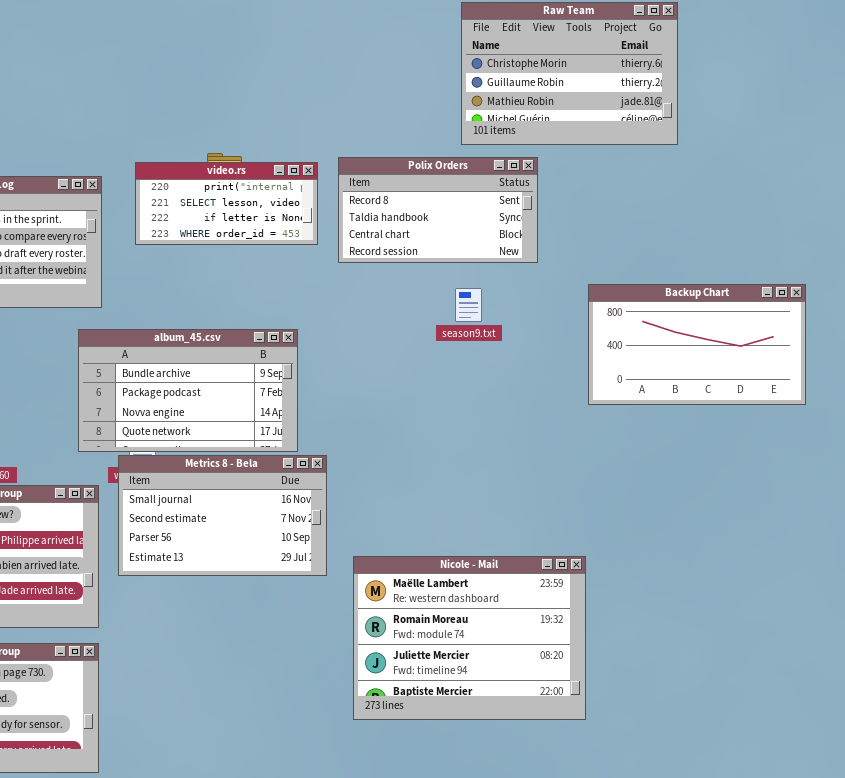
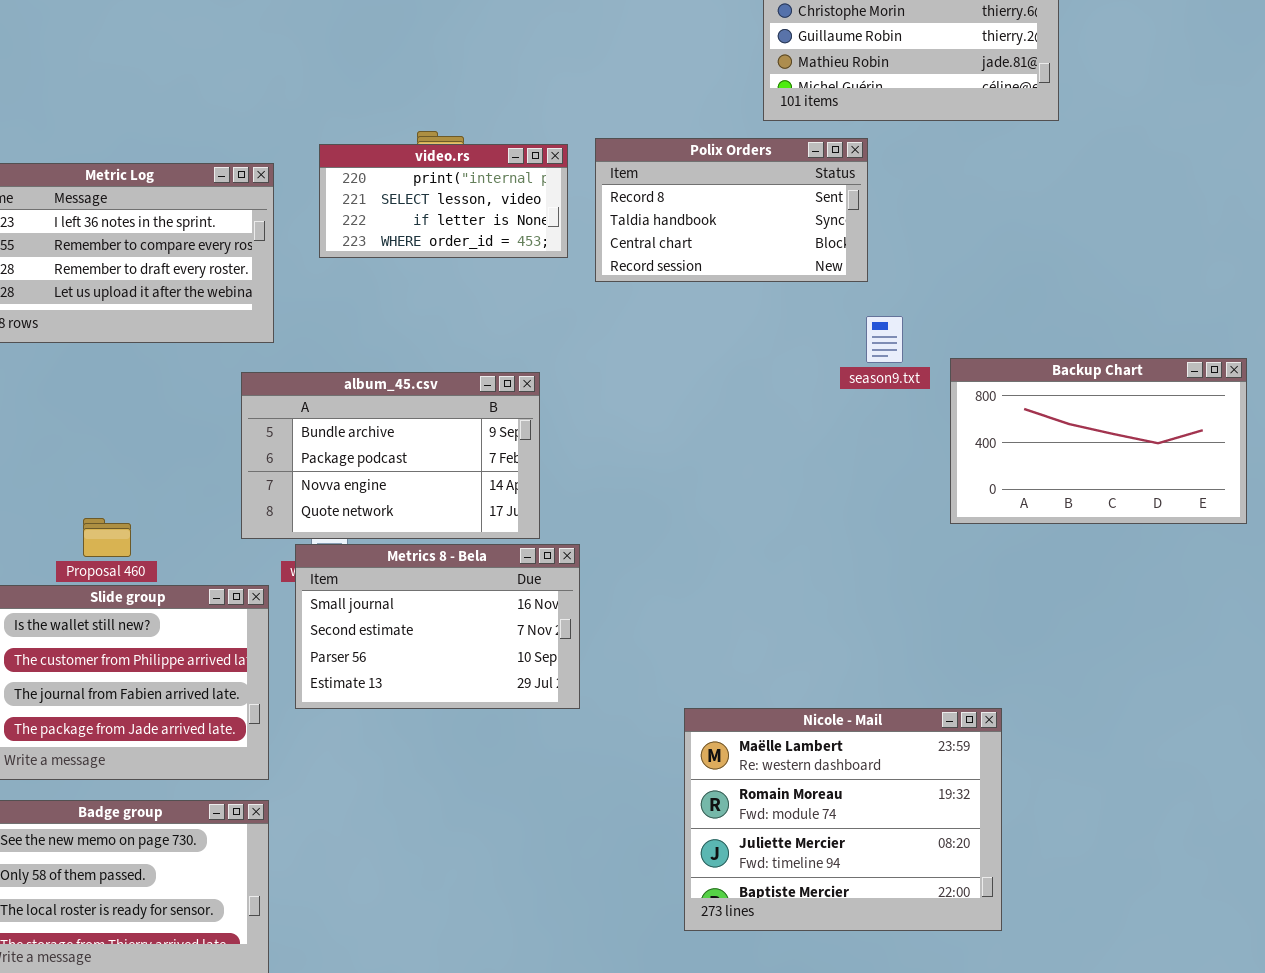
Backup Chart: [588,284,806,405] -> [950,358,1247,524], moved
season9.txt: [455,288,482,322] -> [866,316,903,363], moved
Nicole - Mail: [353,556,586,720] -> [684,708,1002,931], moved

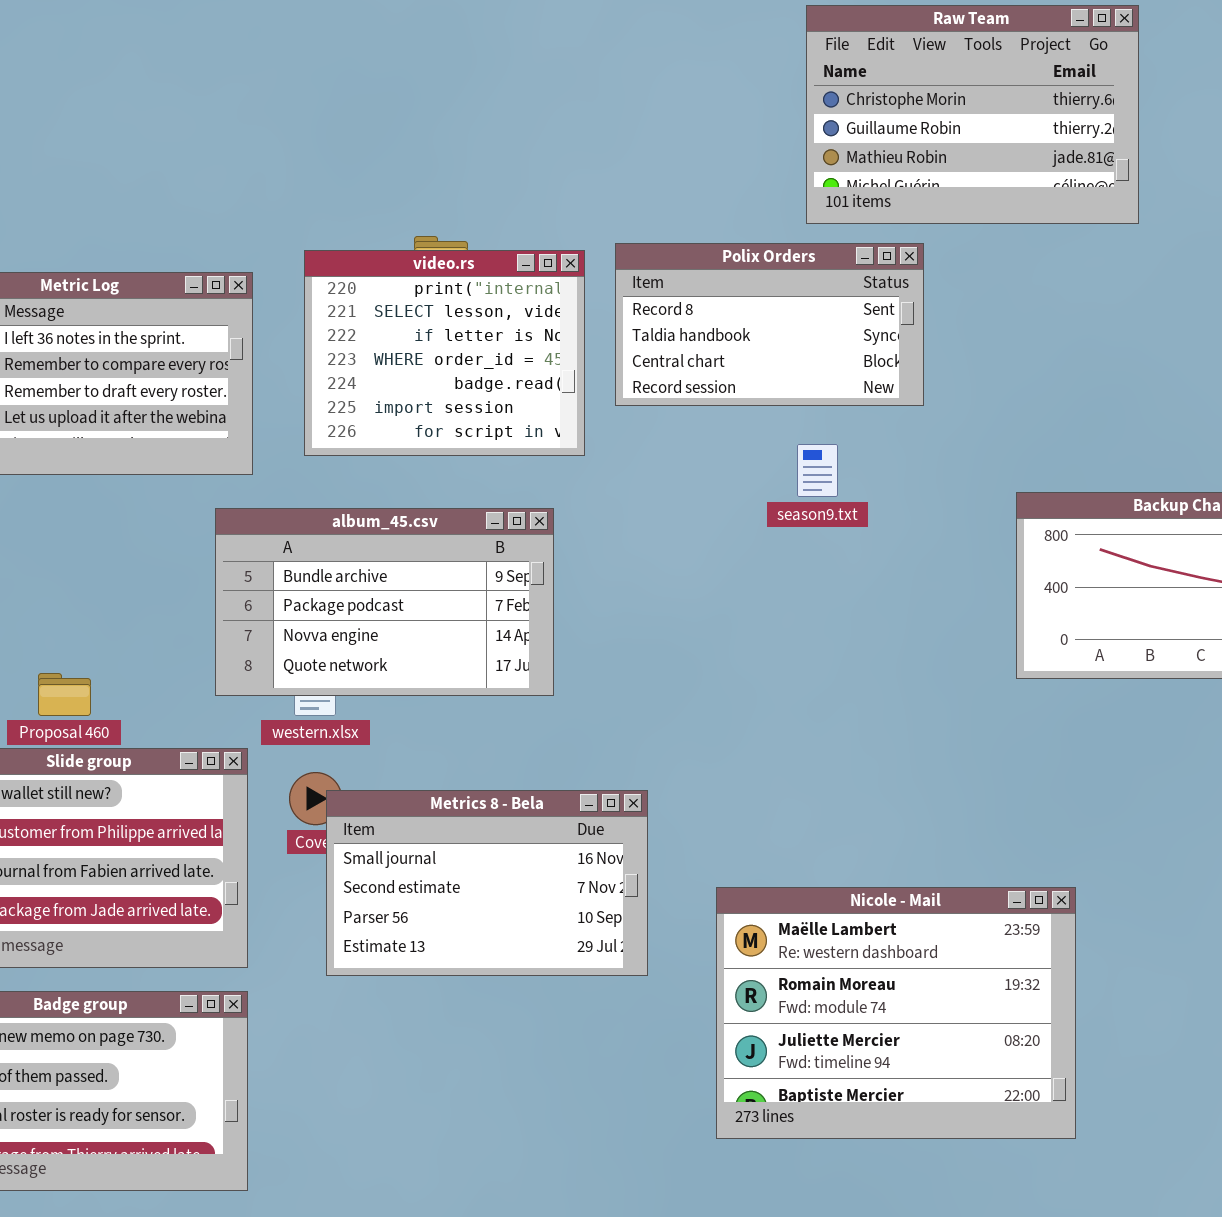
video.rs: [319,144,568,258] -> [304,250,585,456], resized
season9.txt: [866,316,903,363] -> [797,444,838,497], moved
Metrics 8 - Bela: [295,544,580,709] -> [326,790,648,976], moved

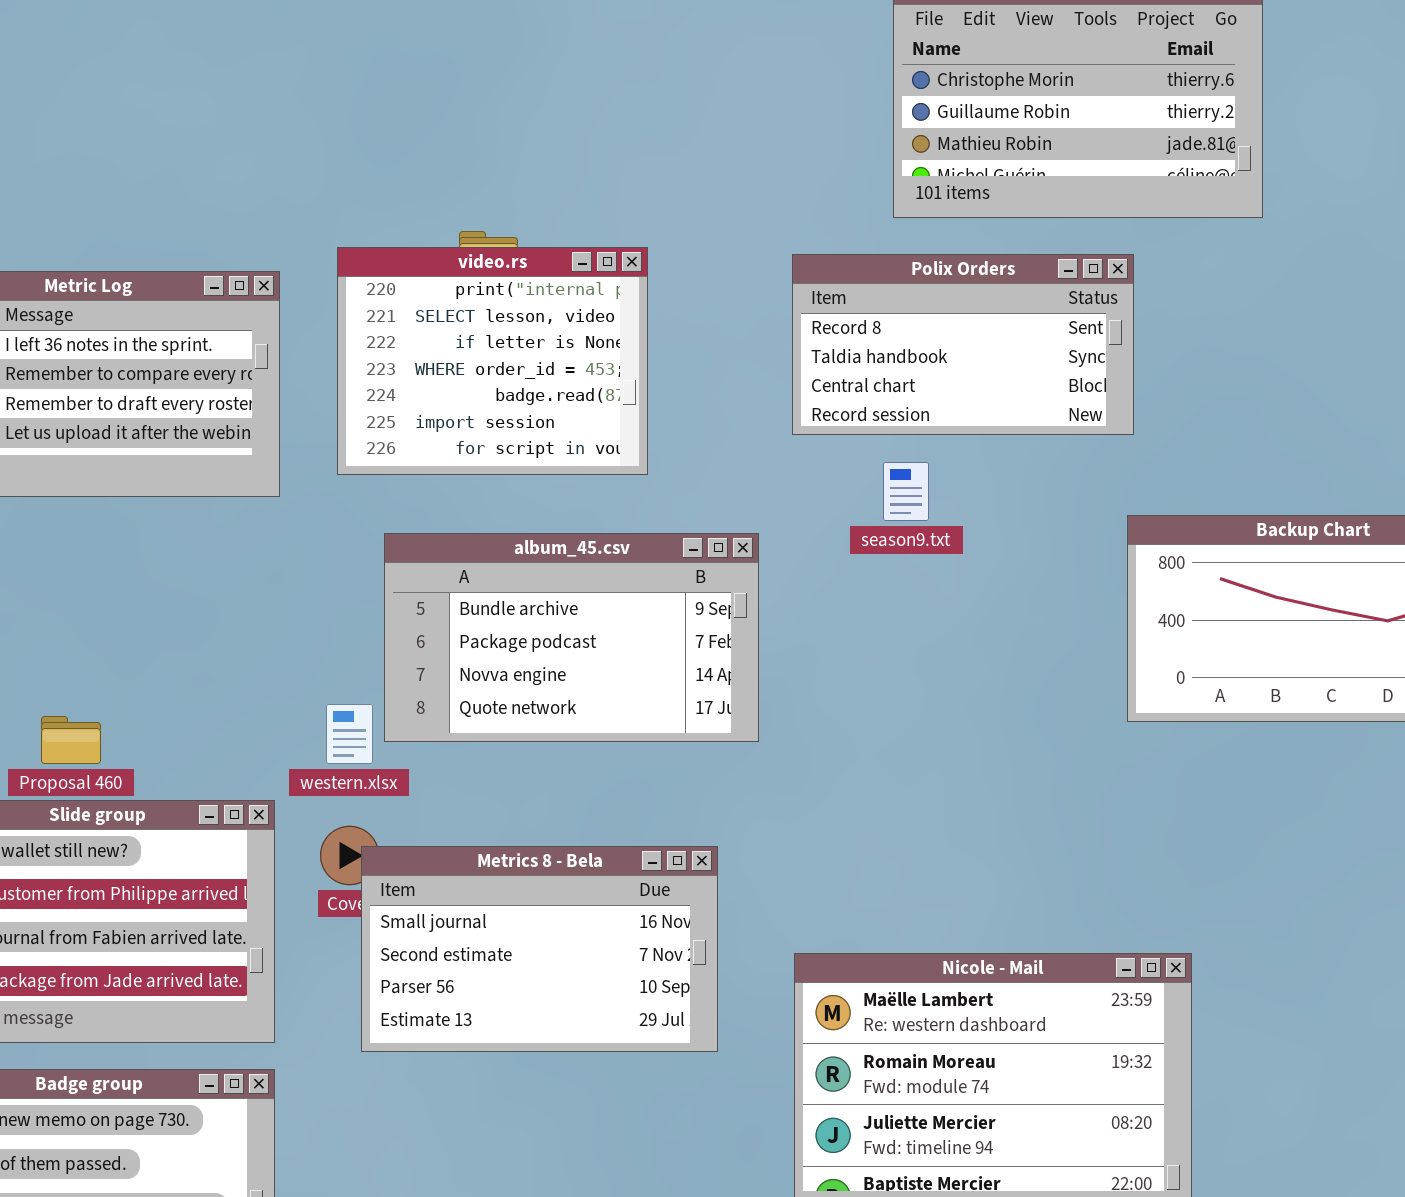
Polix Orders: [615,243,924,406] -> [792,254,1134,435], moved
album_45.csv: [215,508,554,696] -> [384,533,759,742], moved

